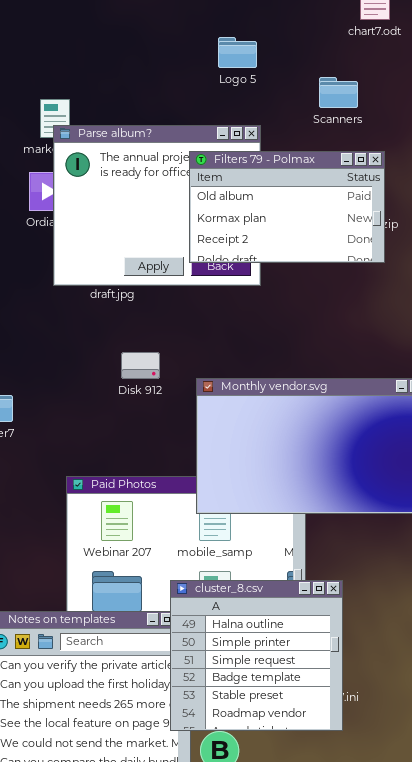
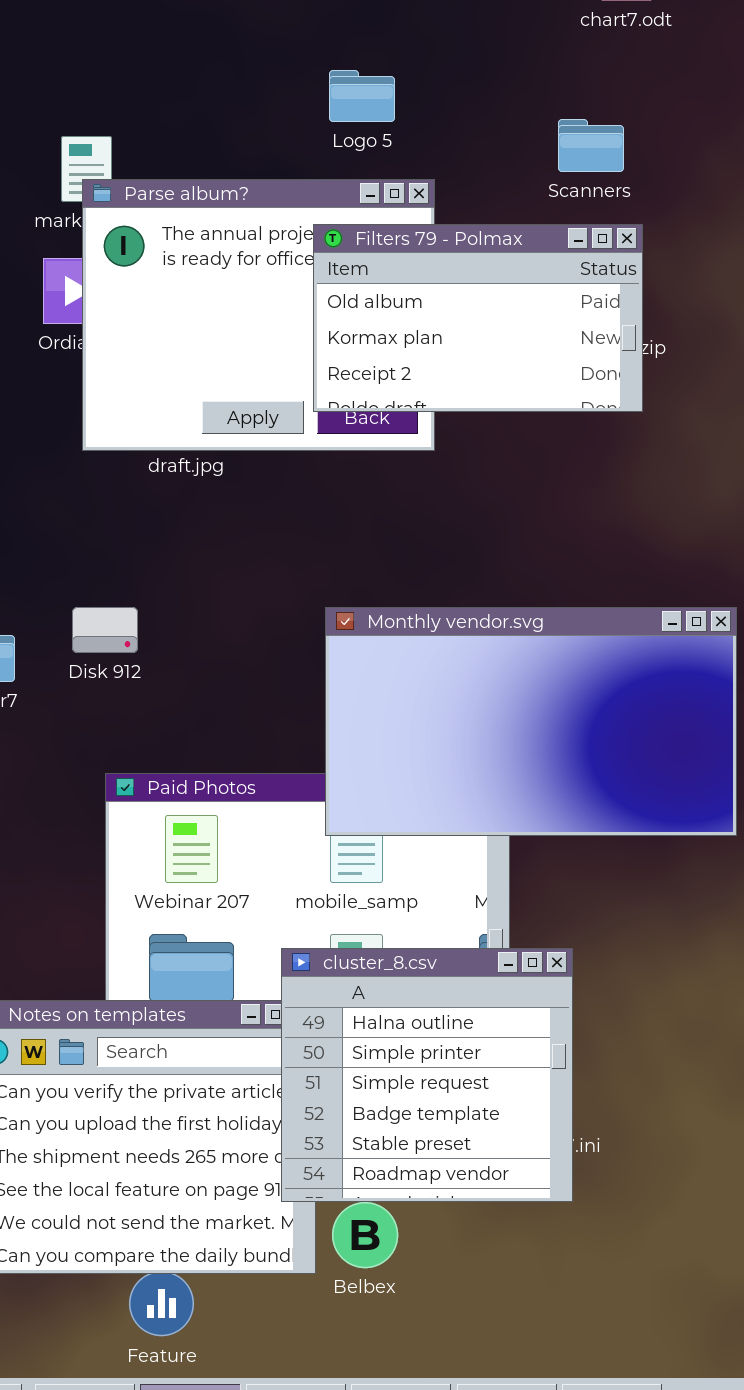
Logo 5: [218,37,257,68] -> [329,70,395,122], moved
Scanners: [319,77,358,108] -> [558,119,624,172], moved
Disk 912: [121,352,160,379] -> [72,607,138,653], moved

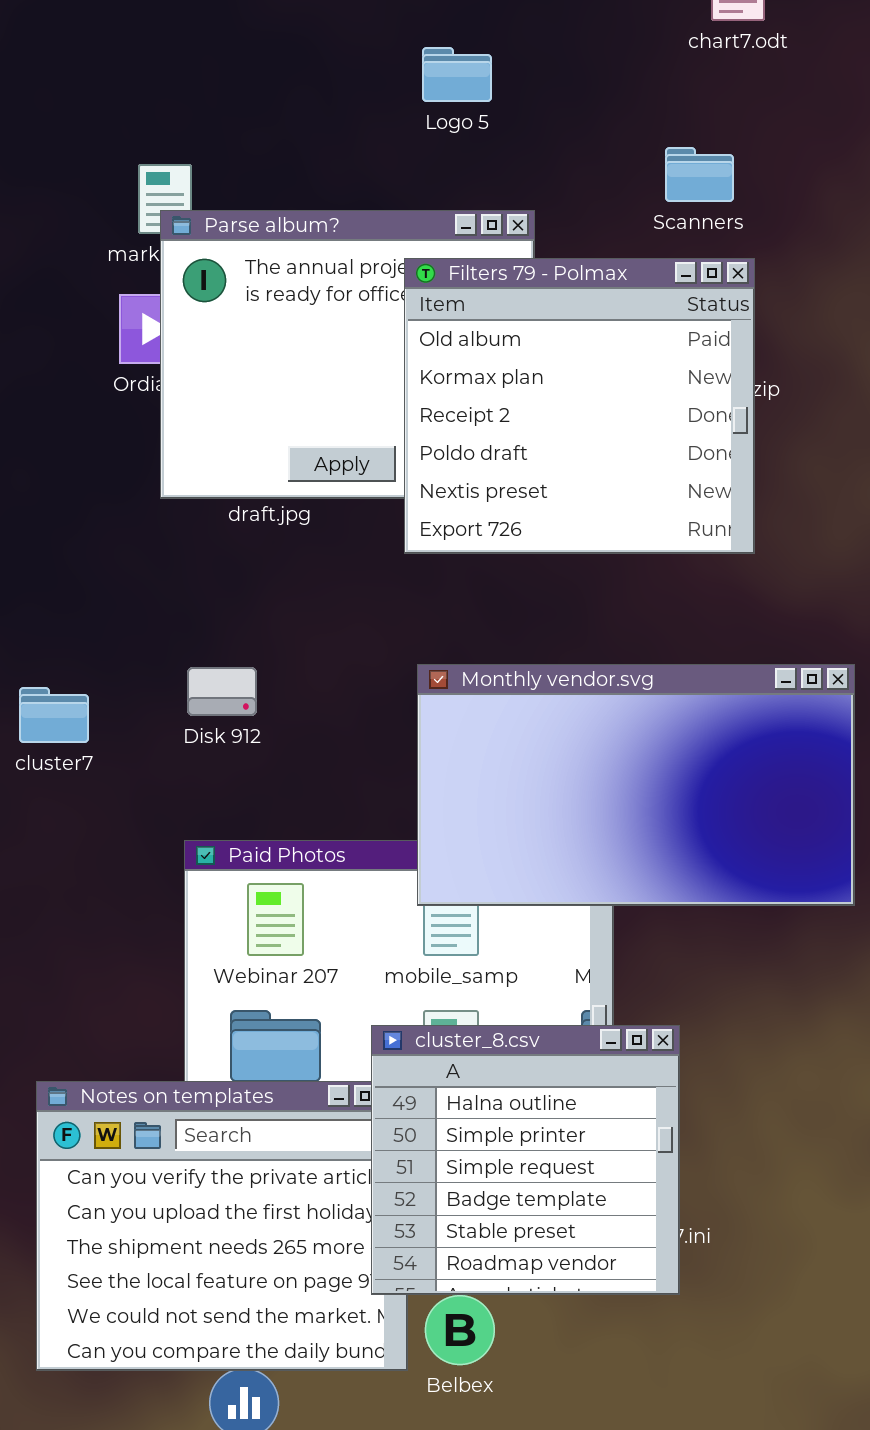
Logo 5: [329,70,395,122] -> [422,47,492,102], moved
Filters 79 - Polmax: [313,224,643,412] -> [404,258,755,554], resized
Disk 912: [72,607,138,653] -> [187,667,257,716], moved

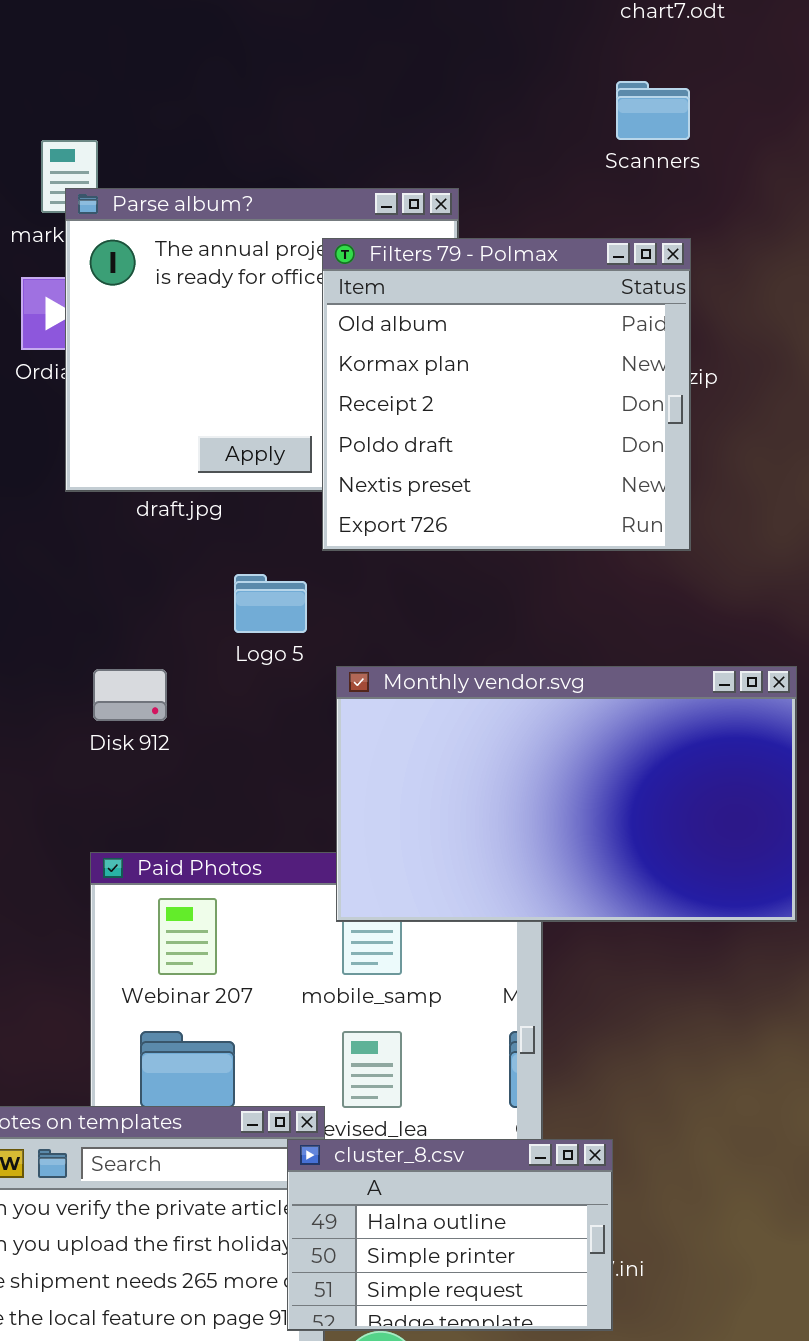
Logo 5: [422,47,492,102] -> [234,574,307,633], moved
Scanners: [665,147,734,202] -> [616,81,690,140], moved
cluster_8.csv: [371,1025,680,1295] -> [287,1139,613,1331], resized

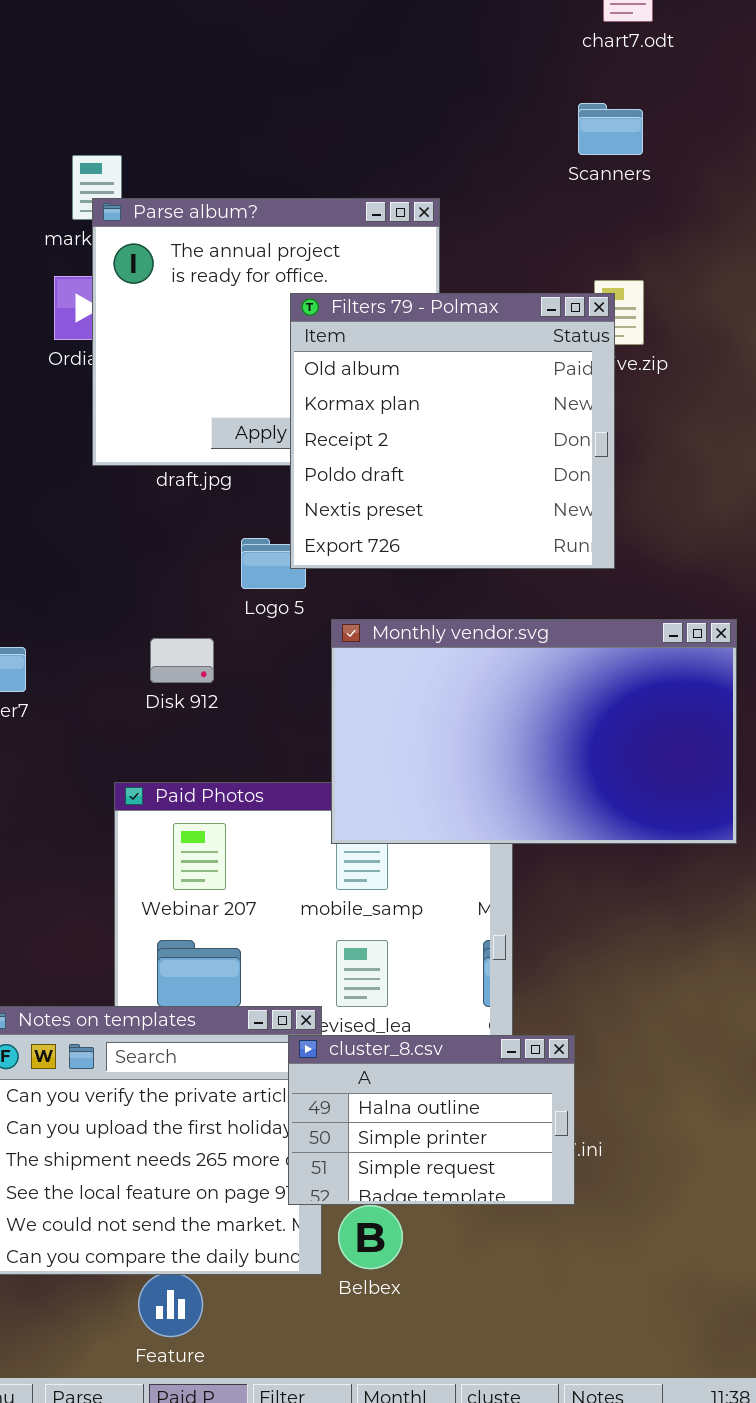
Filters 79 - Polmax: [322,238,691,551] -> [290,293,615,569], moved
Disk 912: [93,669,167,721] -> [150,638,214,683], moved

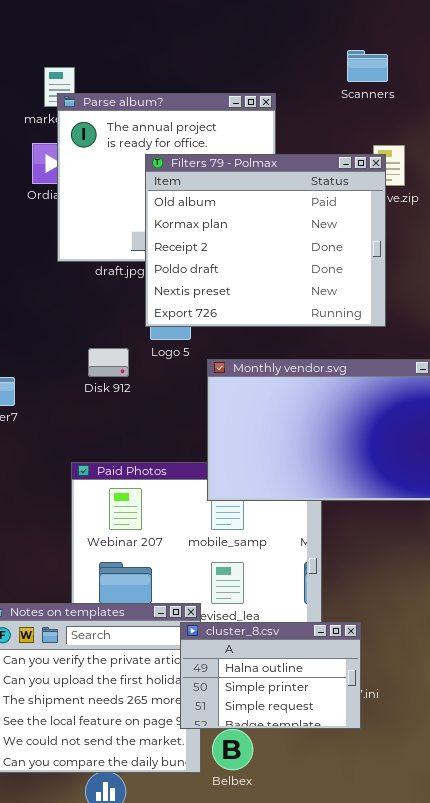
Scanners: [578,103,643,155] -> [347,50,388,82], moved
Filters 79 - Polmax: [290,293,615,569] -> [145,154,386,327], resized
Disk 912: [150,638,214,683] -> [88,348,129,377], moved

